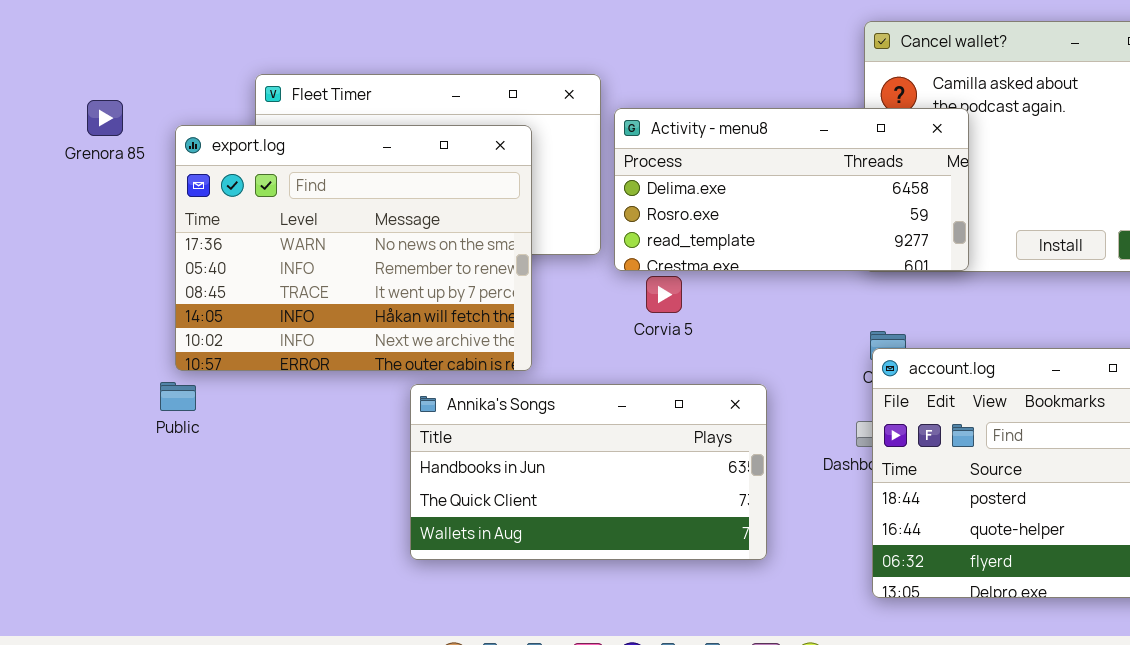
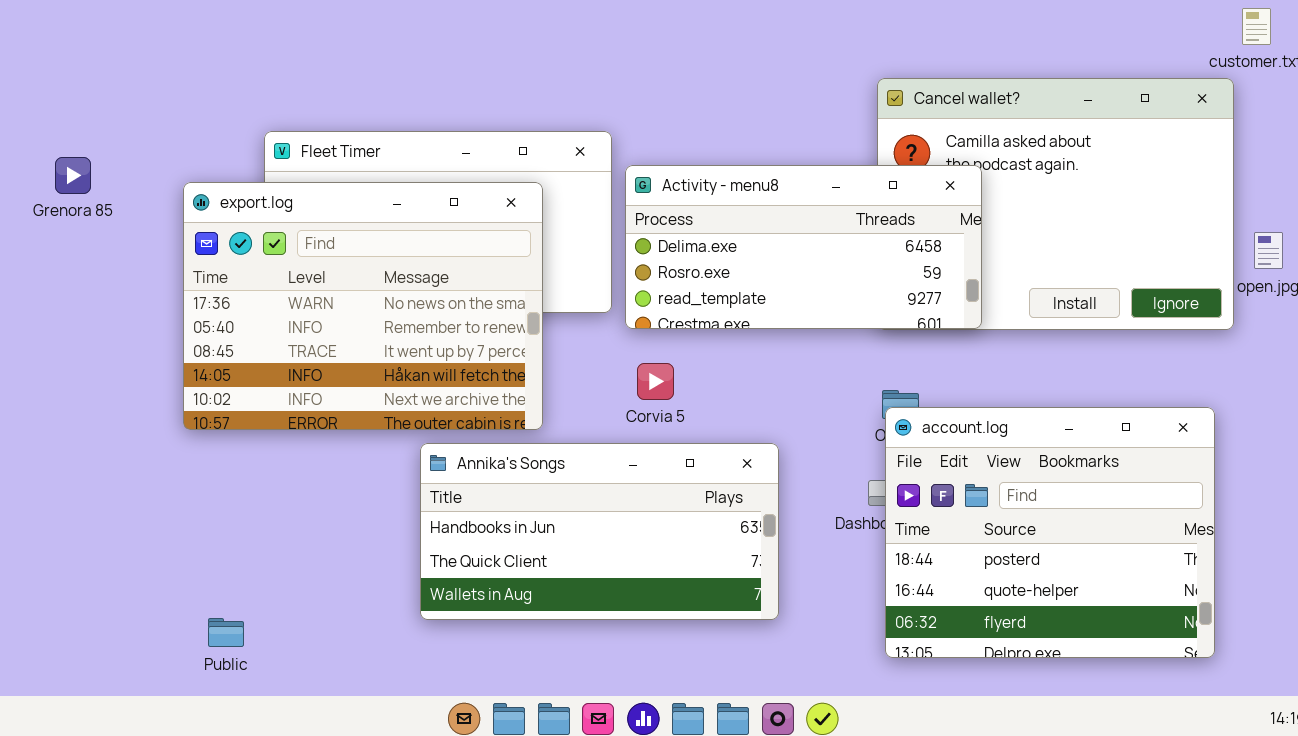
Grenora 85: [87,100,123,136] -> [55,157,91,194], moved
Corvia 5: [646,276,682,313] -> [637,363,674,400], moved
Public: [160,382,196,411] -> [208,618,244,647], moved

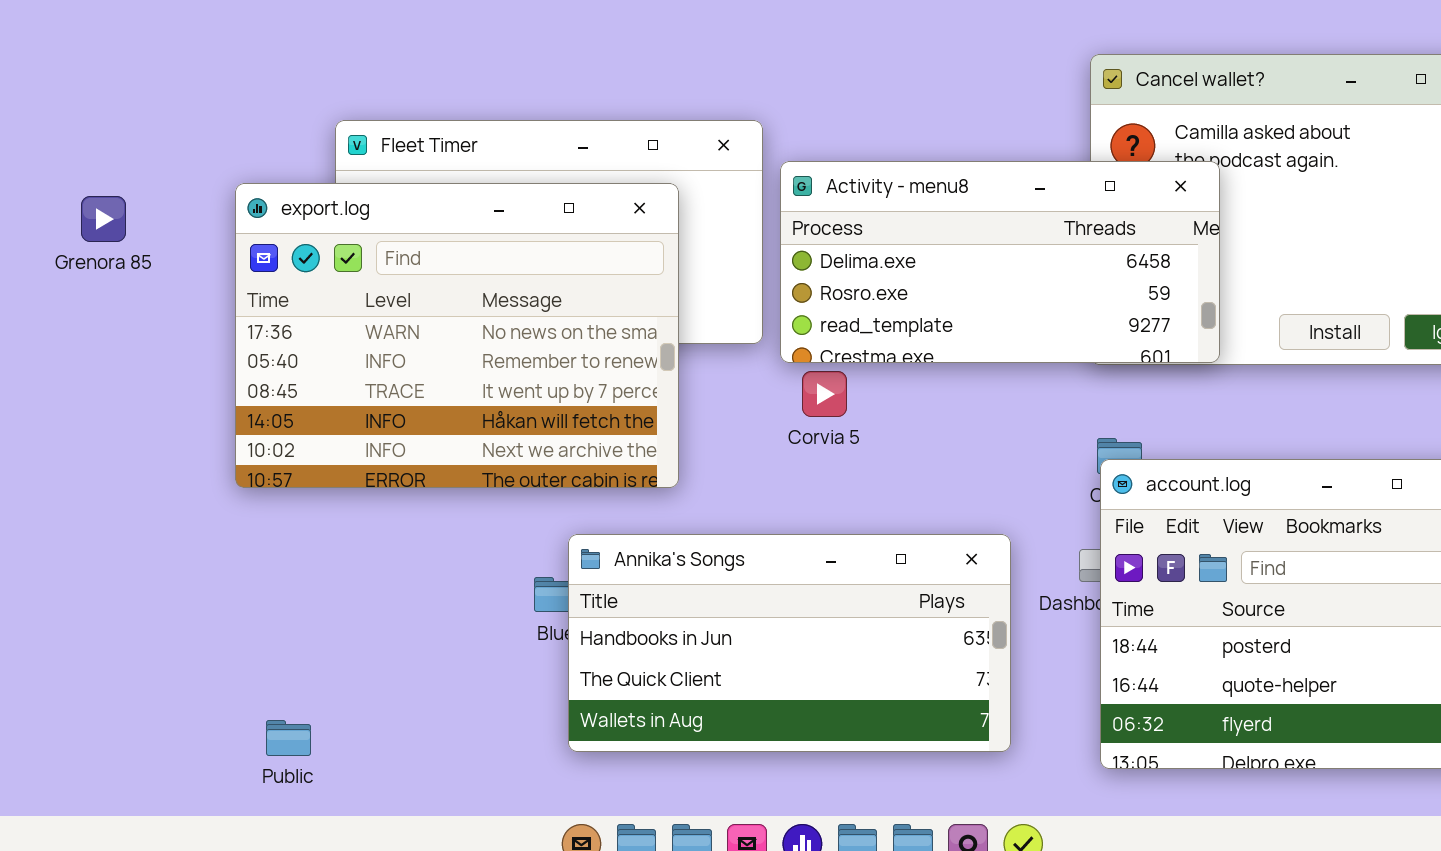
Grenora 85: [55,157,91,194] -> [81,196,126,242], moved
Corvia 5: [637,363,674,400] -> [802,371,847,417], moved
Annika's Songs: [420,443,779,620] -> [568,534,1011,752], moved

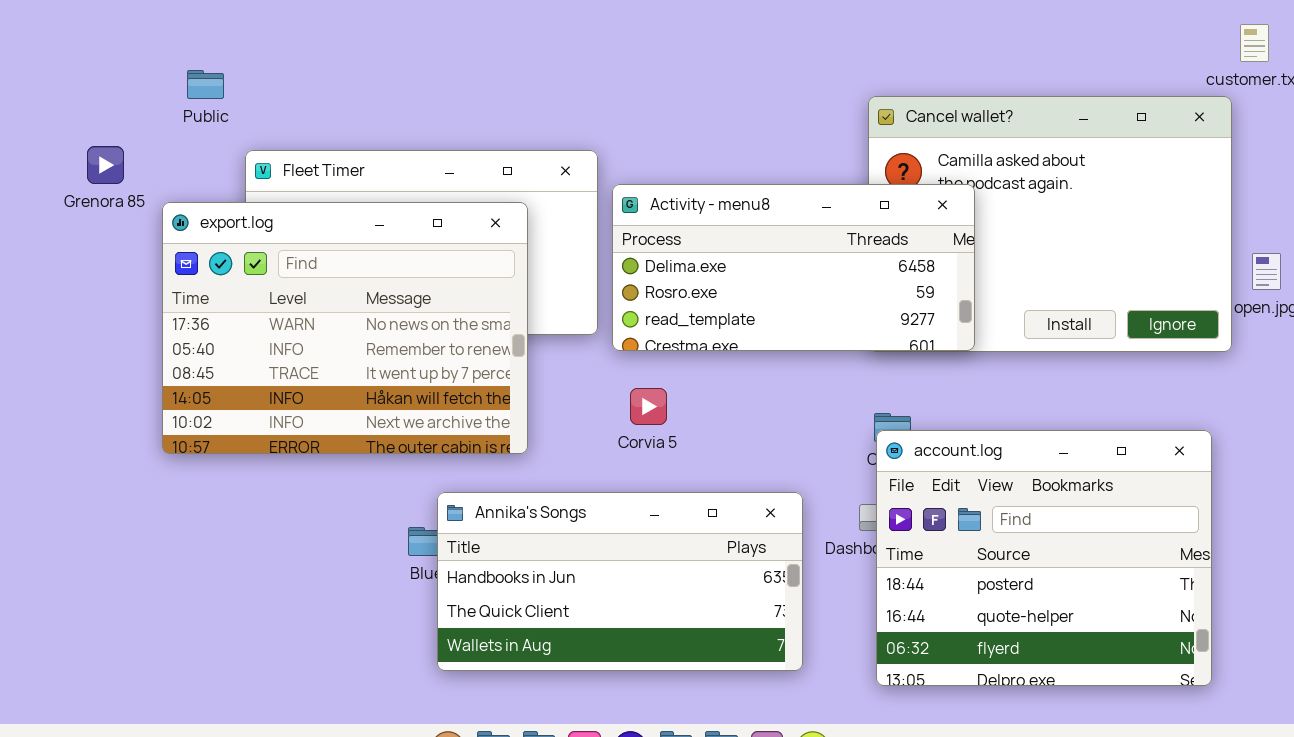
Grenora 85: [81,196,126,242] -> [87,146,124,184], moved
Corvia 5: [802,371,847,417] -> [630,388,667,425], moved
Public: [266,720,311,756] -> [187,70,224,99], moved

